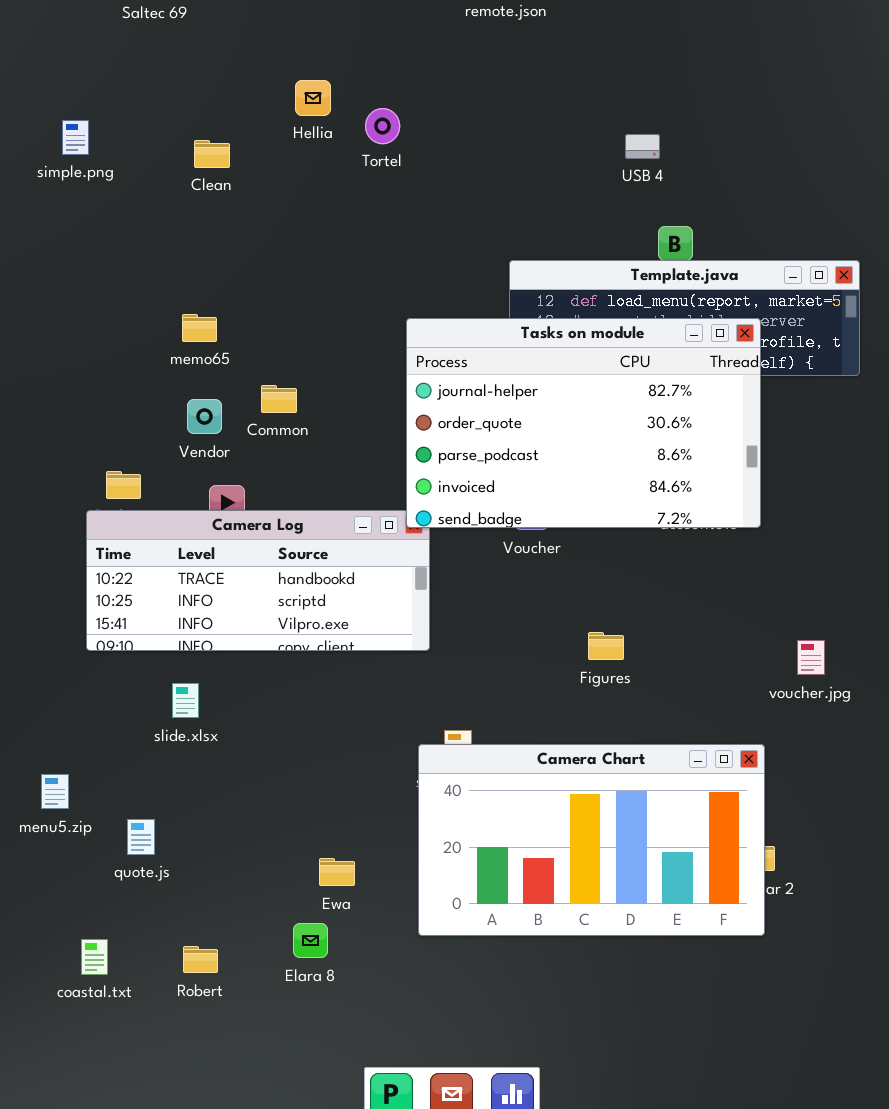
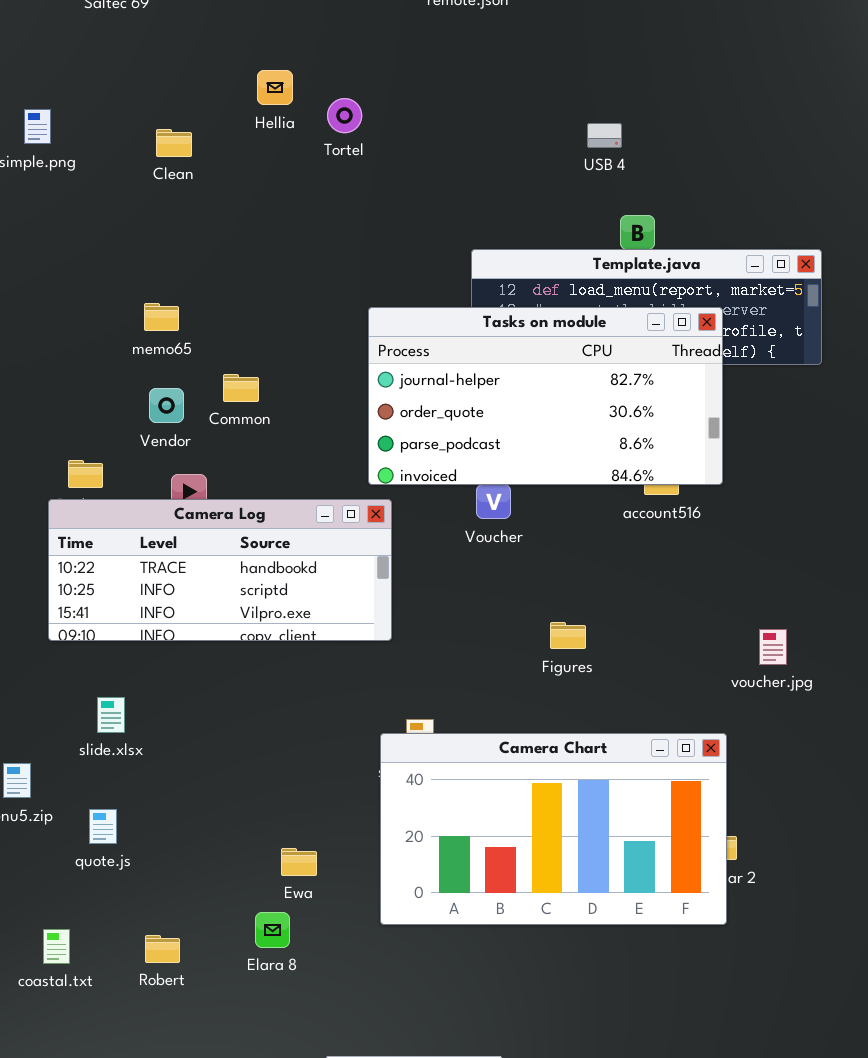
Tasks on module: [406,318,761,528] -> [368,307,723,485], resized
slide.xlsx: [172,683,199,718] -> [97,697,125,733], moved

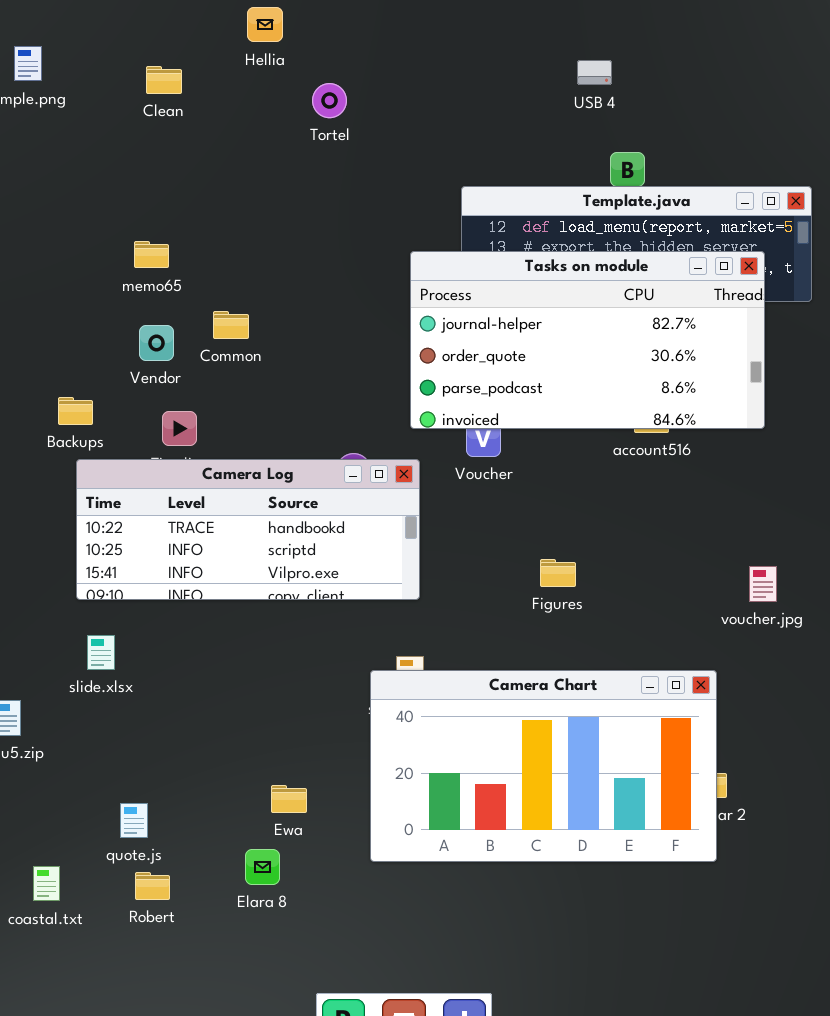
Tortel: [327,98,362,133] -> [312,83,347,118], moved
Tasks on module: [368,307,723,485] -> [410,251,765,429], moved
Camera Log: [48,499,392,641] -> [76,459,420,600], moved
quote.js: [89,809,117,844] -> [120,803,148,838], moved

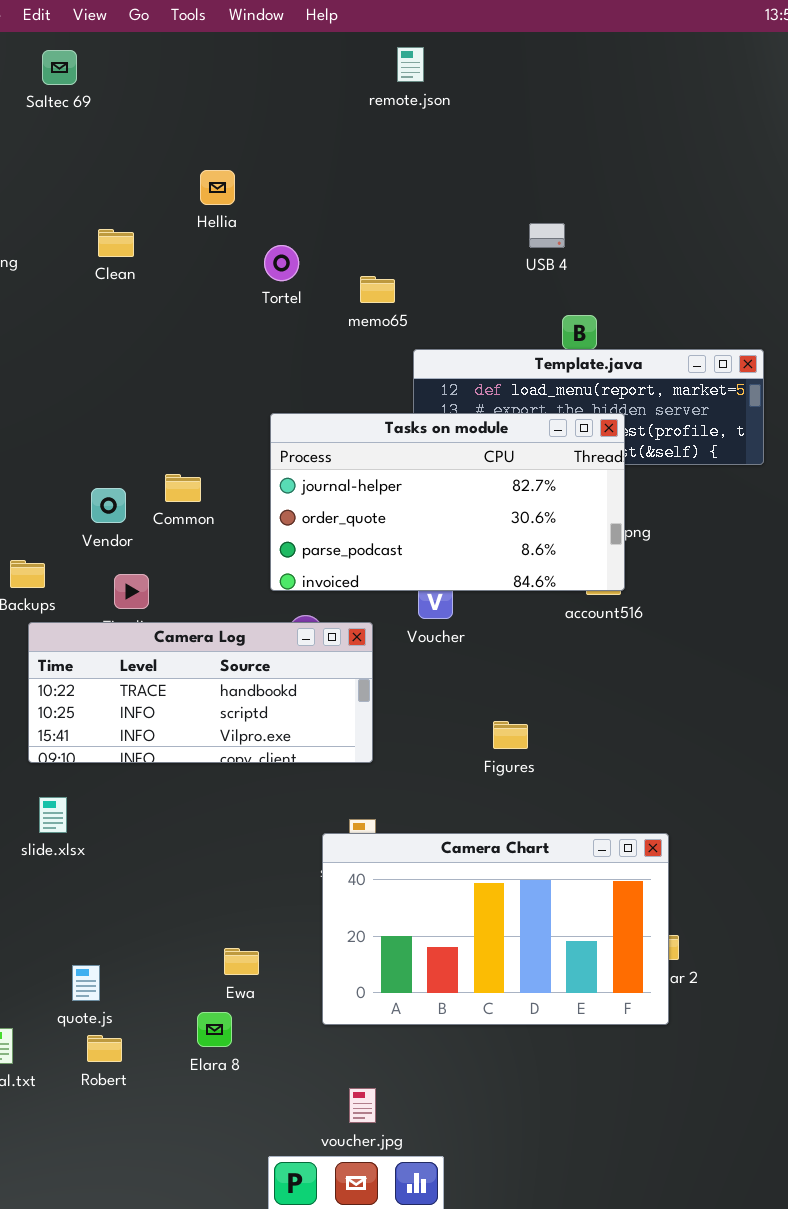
memo65: [134,241,169,268] -> [360,276,395,303], moved
Tasks on module: [410,251,765,429] -> [270,413,625,591], moved
voucher.jpg: [749,566,777,602] -> [349,1088,376,1123], moved

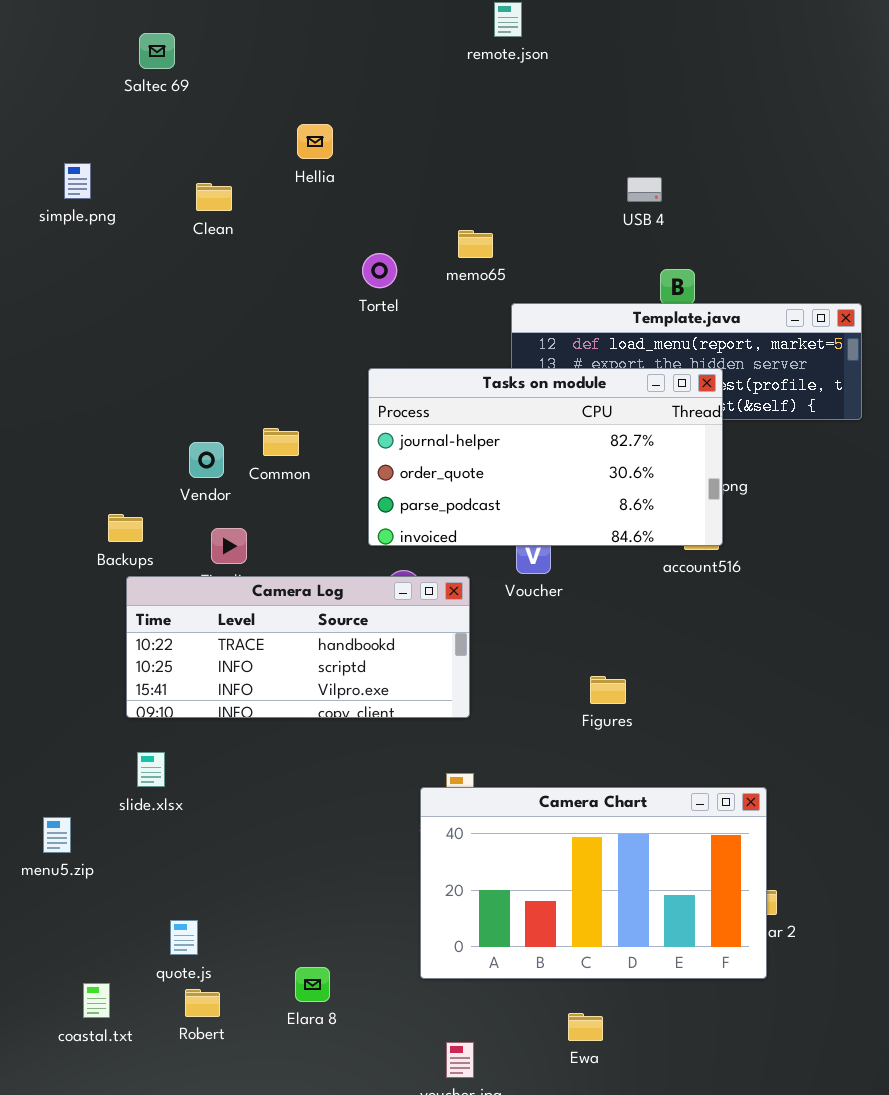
Saltec 69: [42,50,77,85] -> [139,33,175,69], moved
Tortel: [264,245,299,281] -> [362,253,397,288], moved
Ewa: [224,948,259,975] -> [568,1013,603,1041], moved

